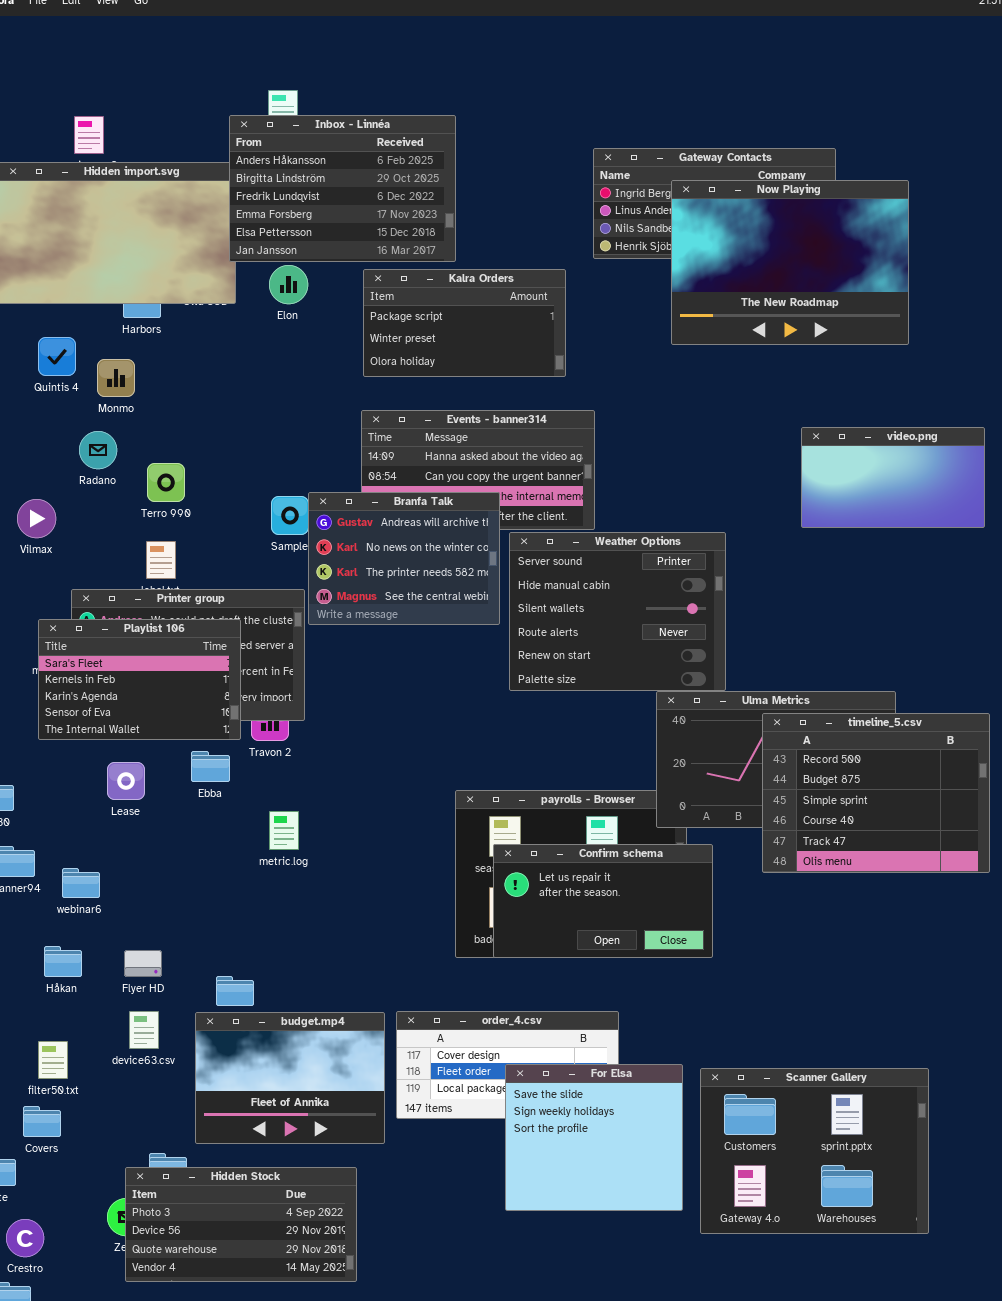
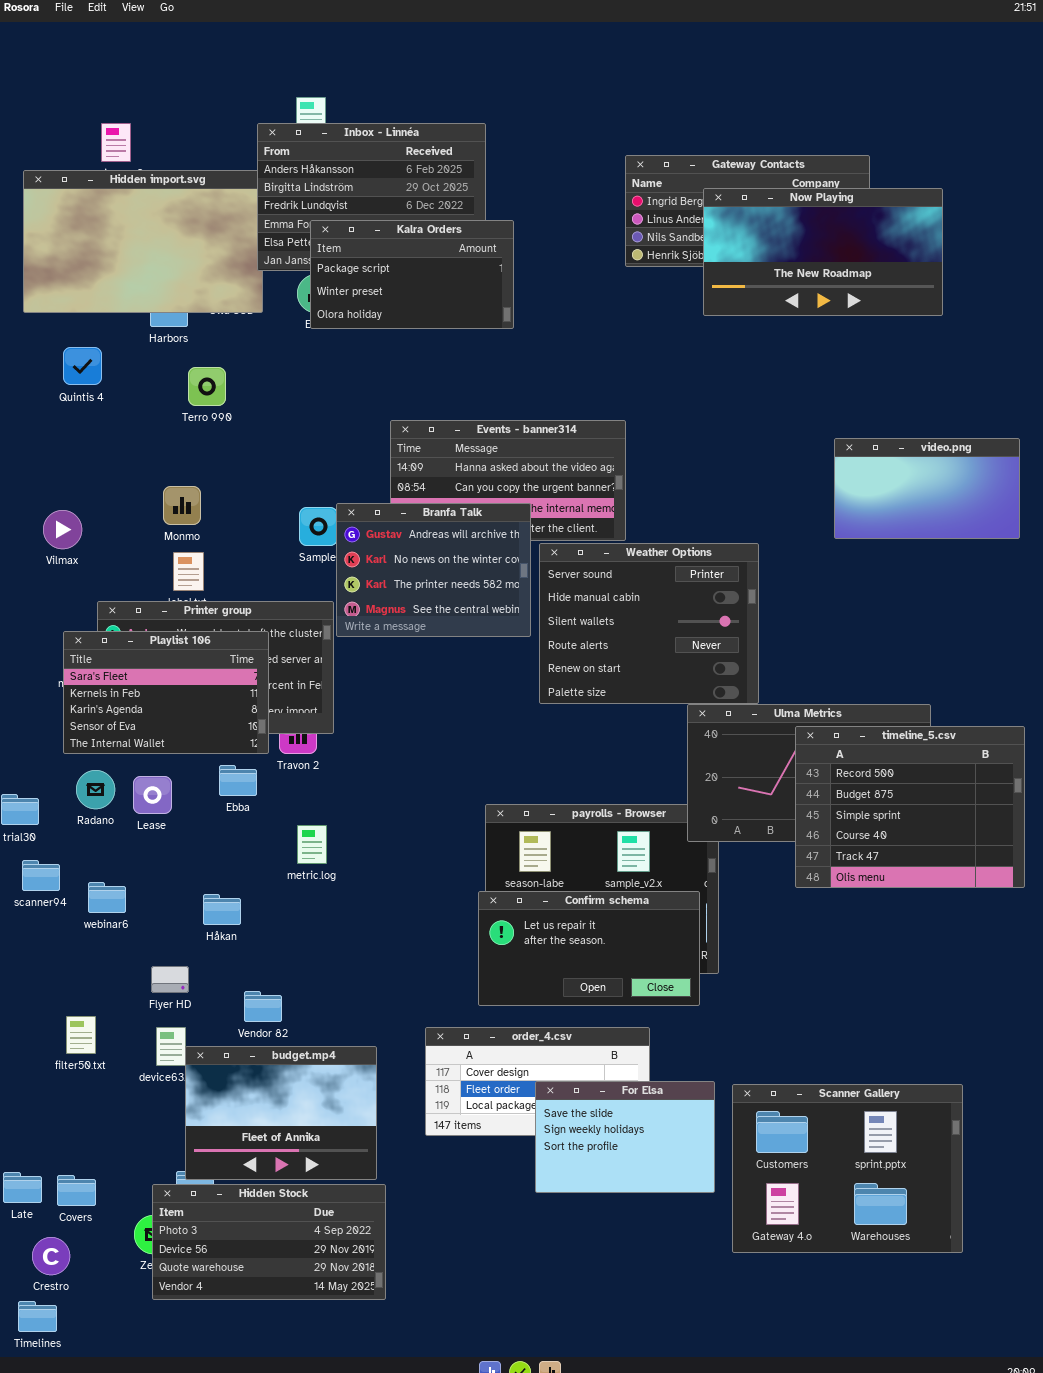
Now Playing: [671,180,909,345] -> [703,188,943,316], resized
Kalra Orders: [363,269,566,377] -> [310,220,514,329], moved
Monmo: [97,359,135,397] -> [163,486,201,525], moved
Radano: [79,431,117,469] -> [76,770,115,809], moved
Terro 990: [147,463,185,502] -> [188,367,226,406], moved
Confirm schema: [493,844,713,958] -> [478,891,700,1006], moved
Håkan: [44,946,82,977] -> [203,894,241,925], moved
budget.mp4: [195,1012,385,1144] -> [185,1046,377,1180], moved
filter50.txt: [38,1041,68,1079] -> [66,1016,96,1054], moved
For Elsa: [505,1064,683,1211] -> [535,1081,715,1193], resized
Covers: [23,1106,61,1137] -> [57,1175,96,1206], moved

